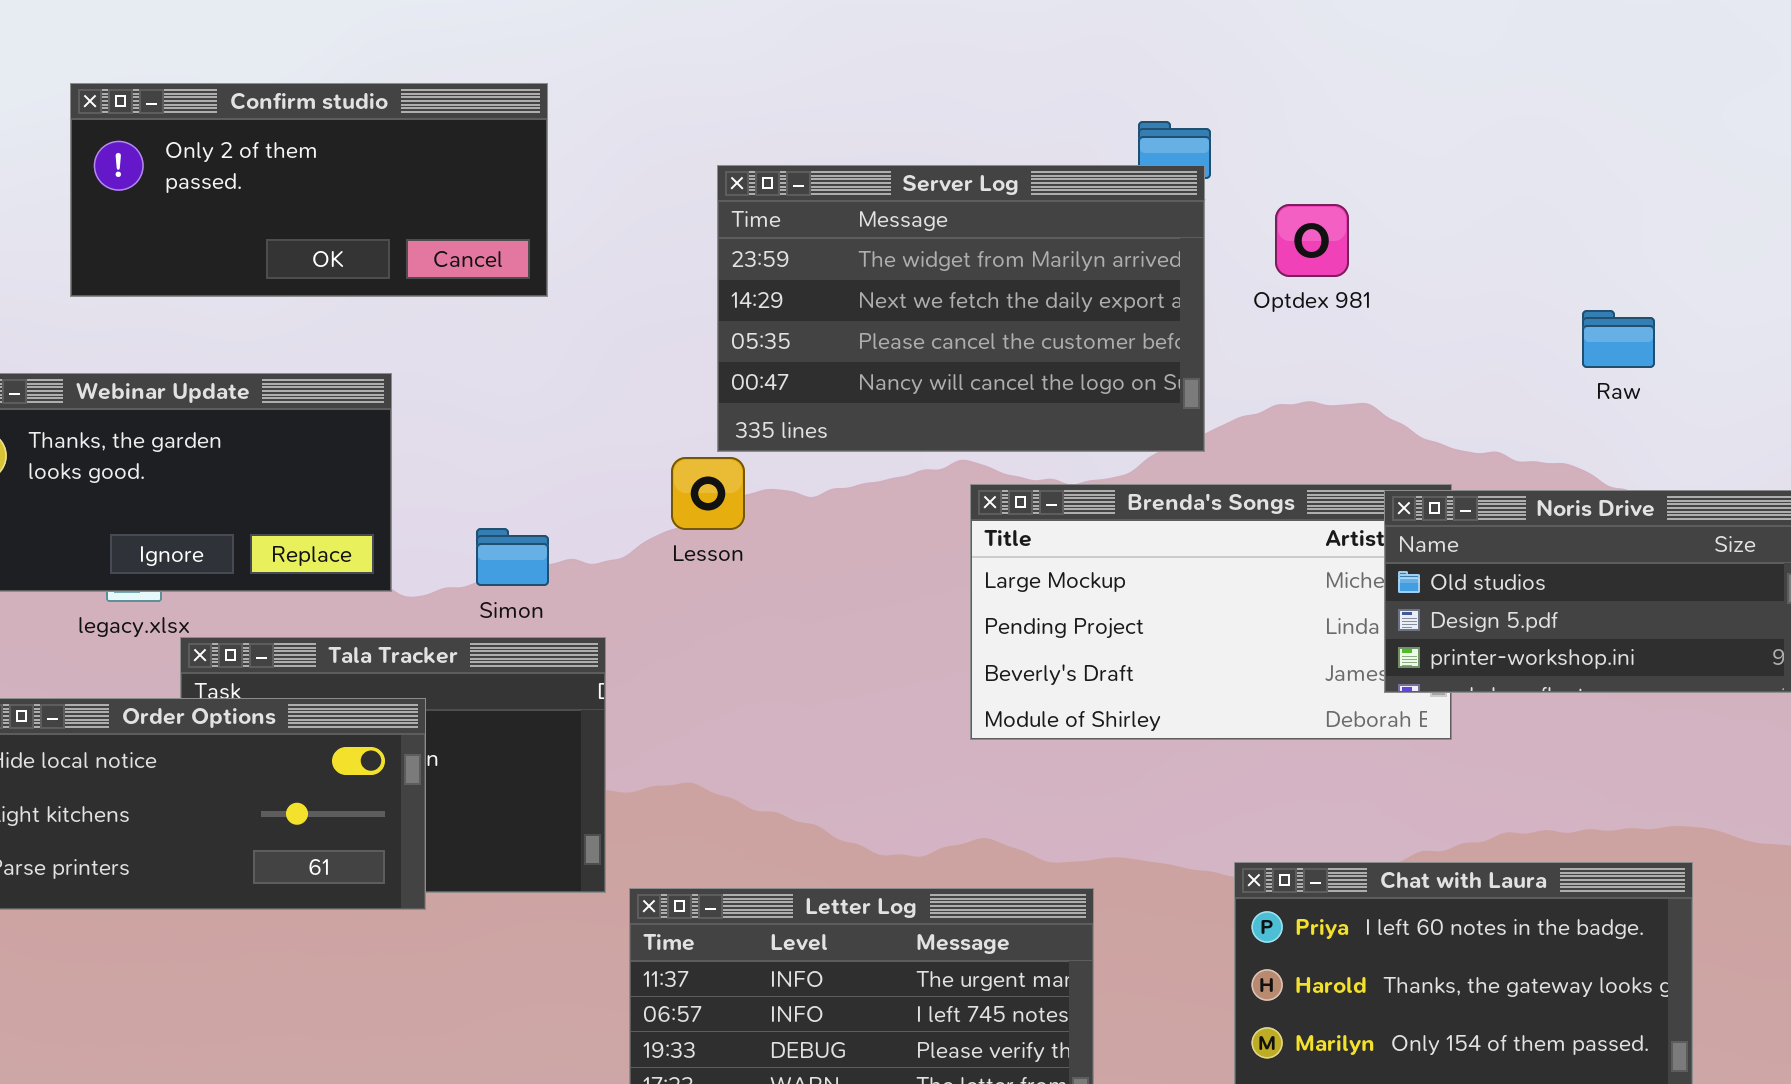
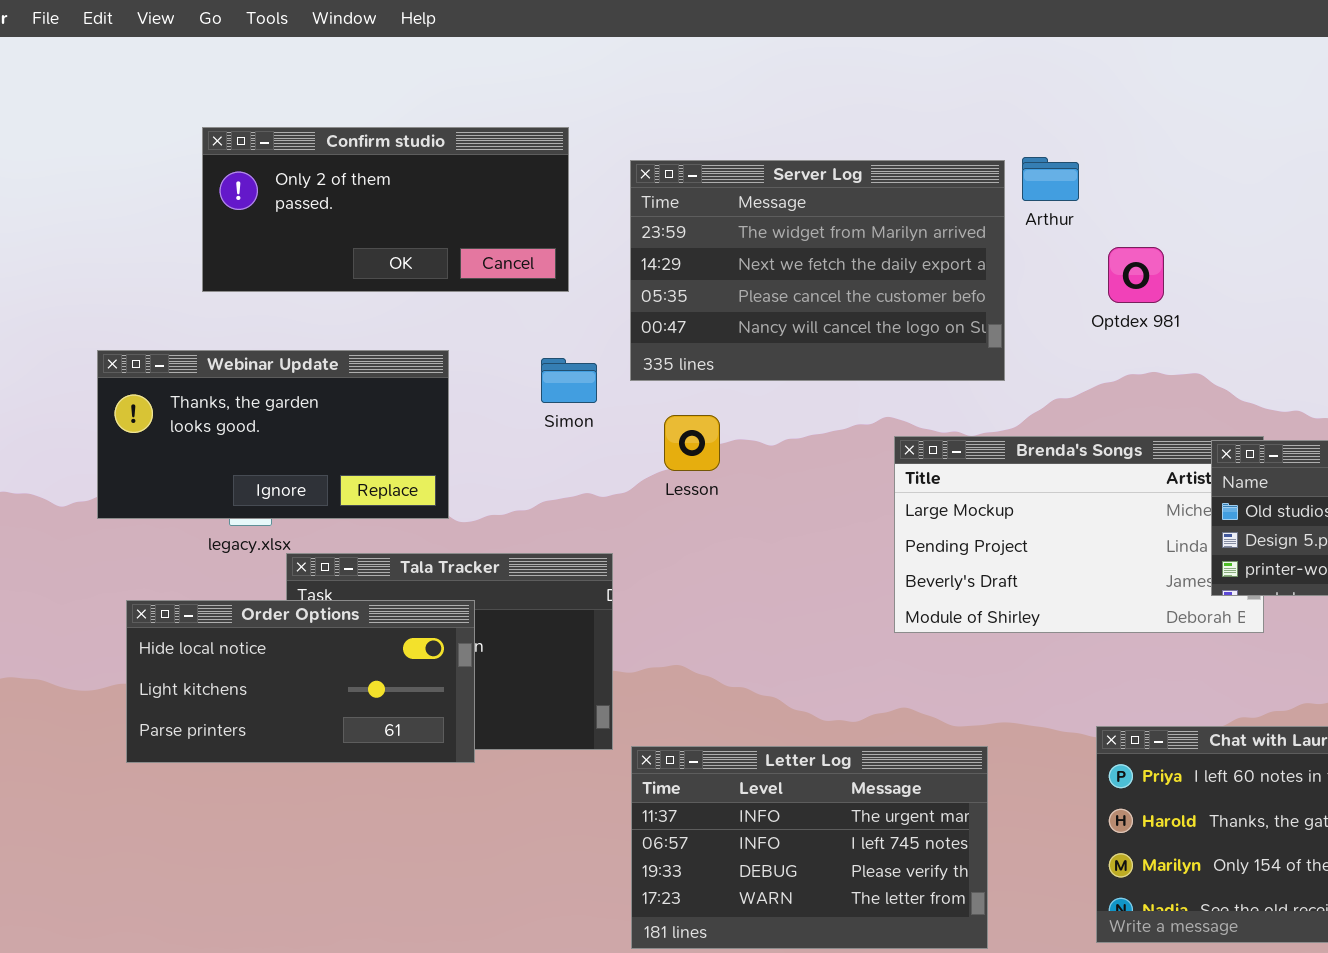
Server Log: [717,165,1205,452] -> [630,160,1005,381], moved
Optdex 981: [1275,204,1349,277] -> [1108,247,1164,303], moved
Simon: [476,528,549,586] -> [541,358,597,403], moved

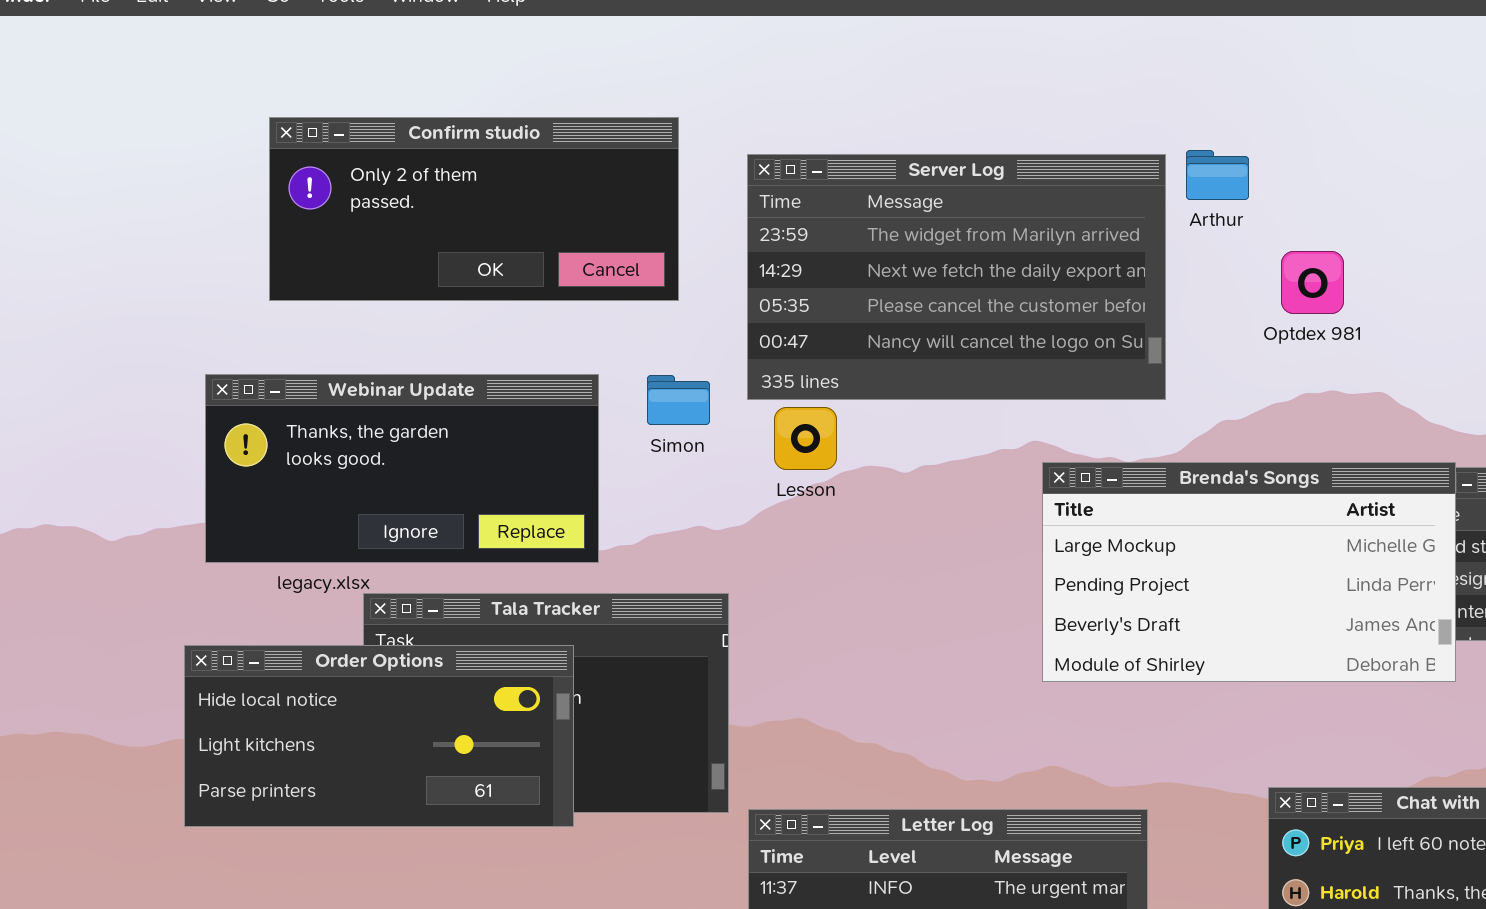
Webinar Update: [97,350,449,519] -> [205,374,599,563], moved
Lesson: [664,415,720,471] -> [774,407,837,470], moved
Brenda's Songs: [894,436,1264,633] -> [1042,462,1456,682], raised

